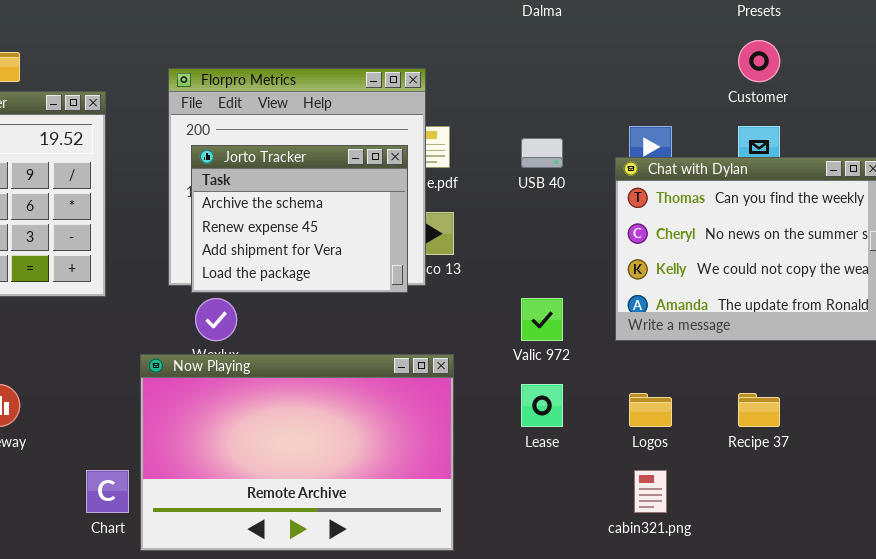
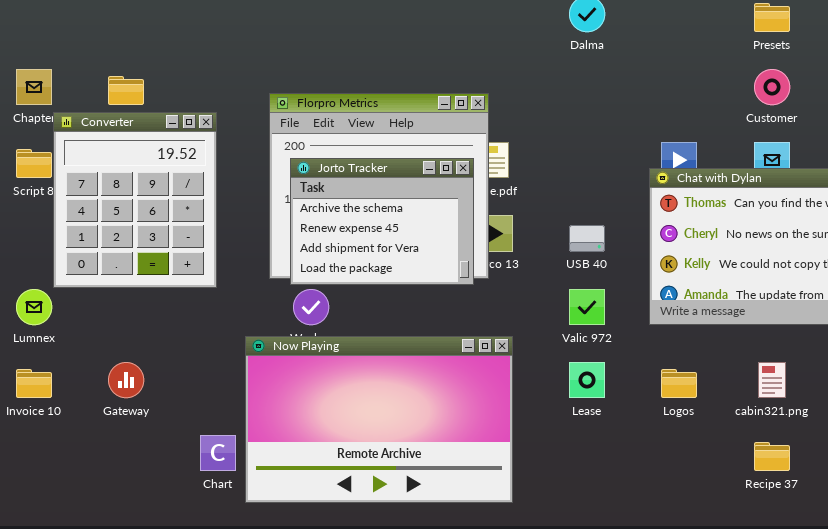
USB 40: [521,138,563,168] -> [569,225,605,252], moved
Recipe 37: [738,393,780,427] -> [754,442,790,471], moved
cabin321.png: [634,470,667,513] -> [758,362,786,398], moved

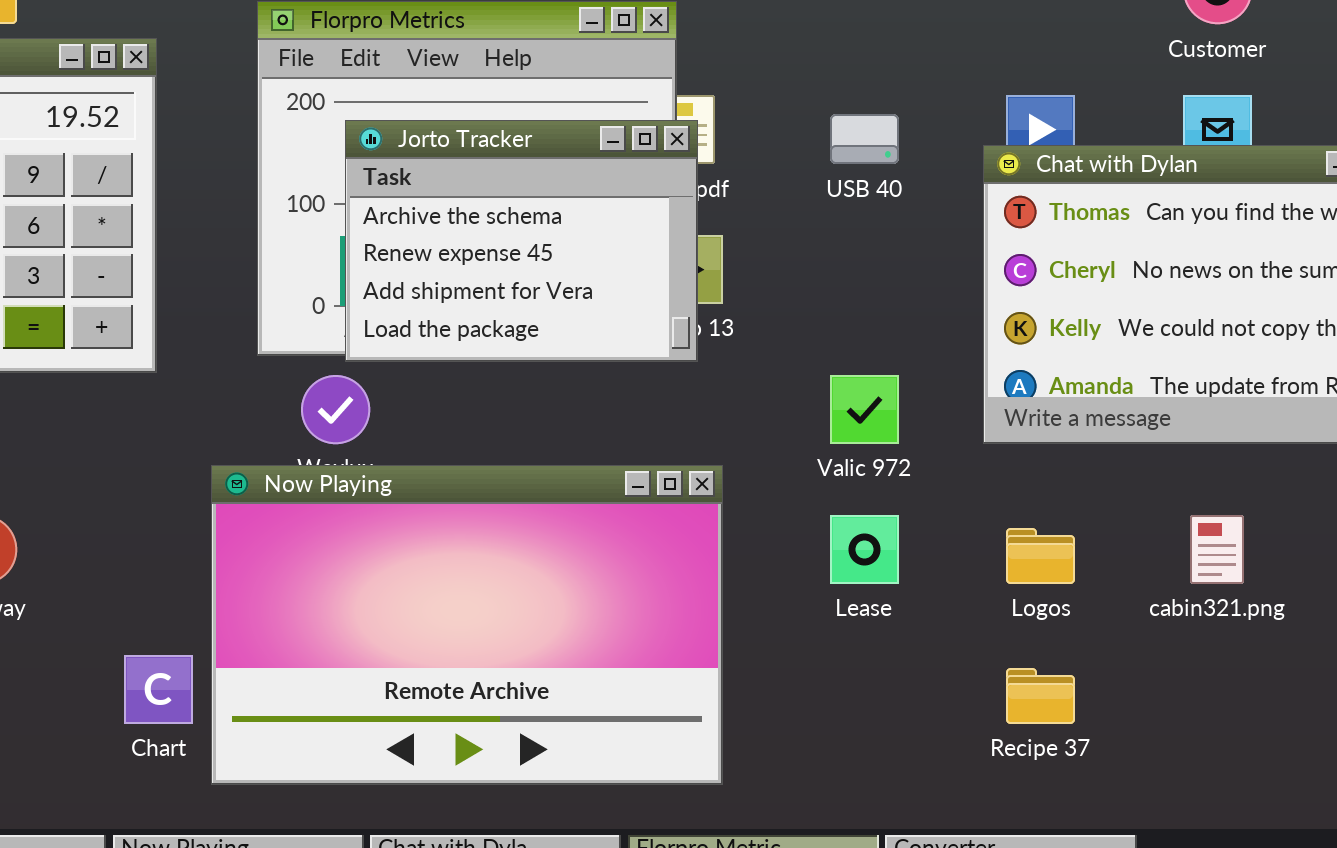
Jorto Tracker: [290,158,474,285] -> [345,120,698,362], moved
USB 40: [569,225,605,252] -> [830,114,899,164], moved
Recipe 37: [754,442,790,471] -> [1006,668,1075,724], moved

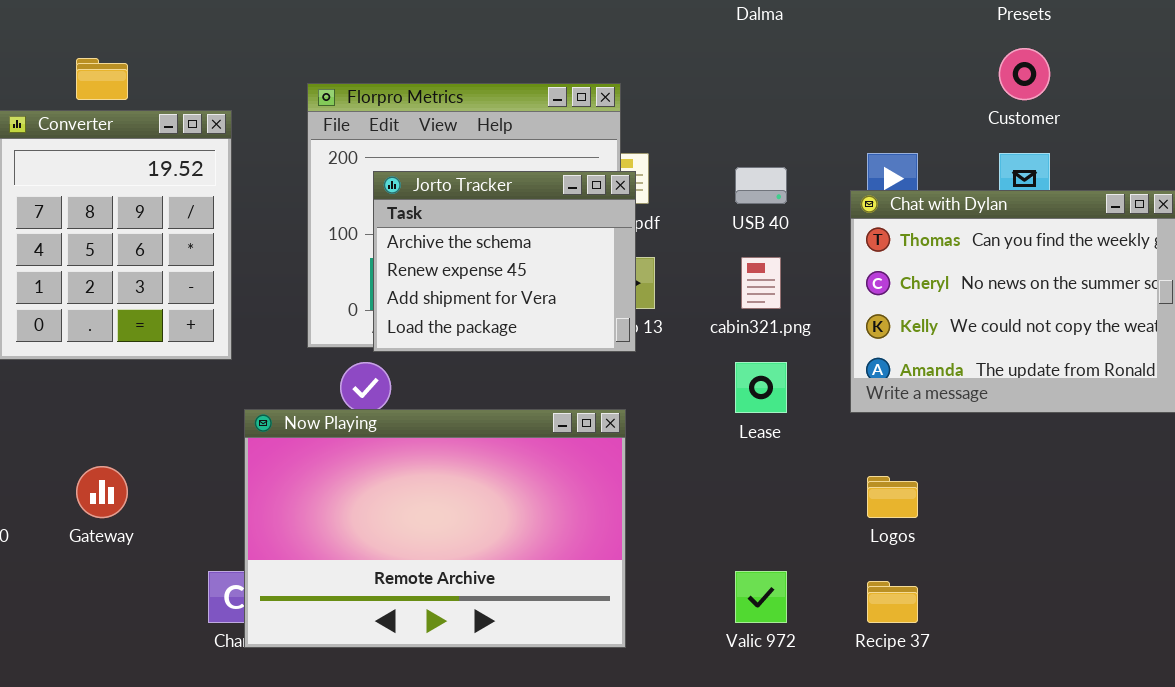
Valic 972: [830,375,899,444] -> [735,571,787,623], moved
Now Playing: [211,465,723,785] -> [244,409,626,648], moved
Lease: [830,515,899,584] -> [735,362,787,413], moved
cabin321.png: [1190,515,1244,584] -> [741,257,781,309], moved

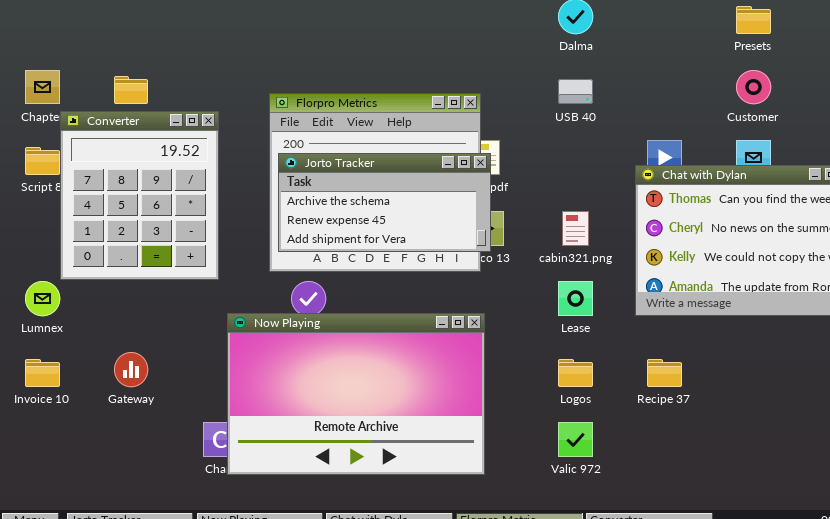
USB 40: [735,167,787,204] -> [558,79,593,104], moved
Jorto Tracker: [373,171,636,352] -> [278,153,491,252], resized
Logos: [867,476,918,518] -> [558,359,593,387], moved
Recipe 37: [867,581,918,623] -> [647,359,682,387], moved

